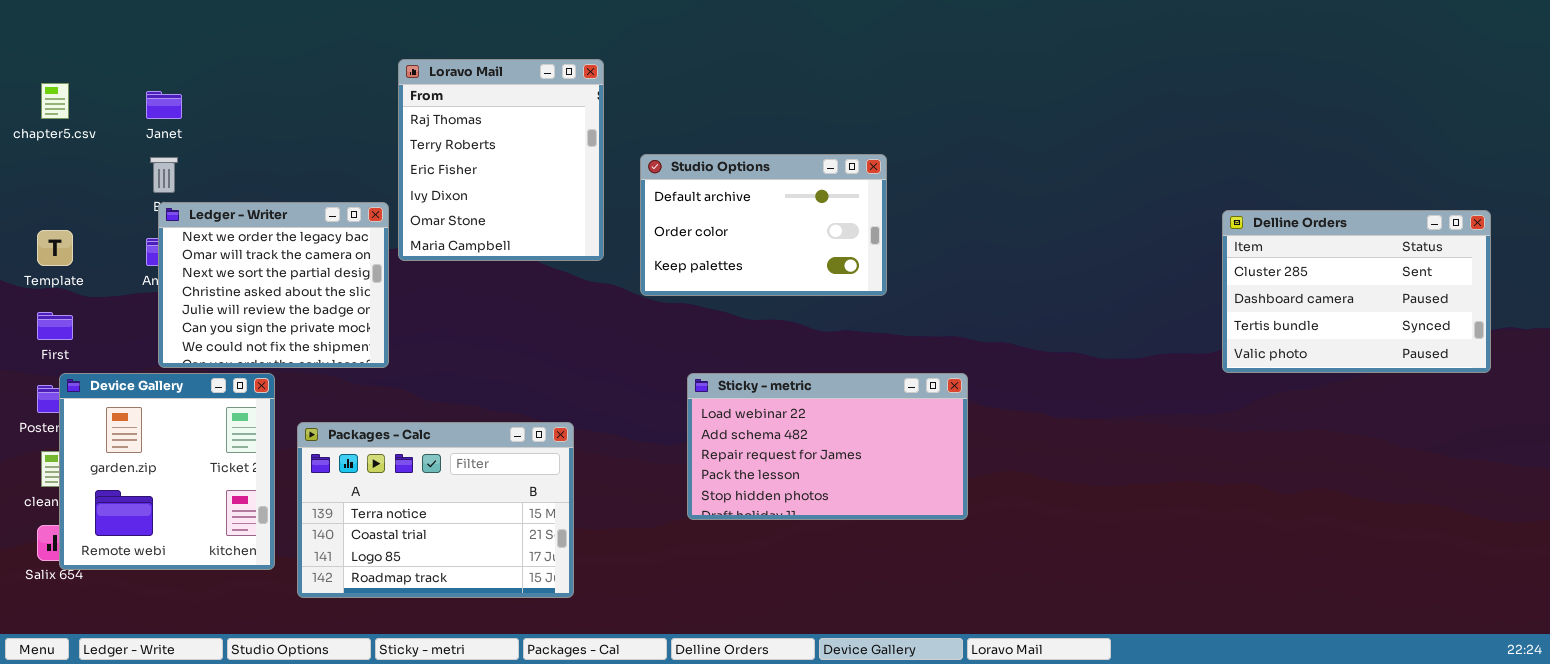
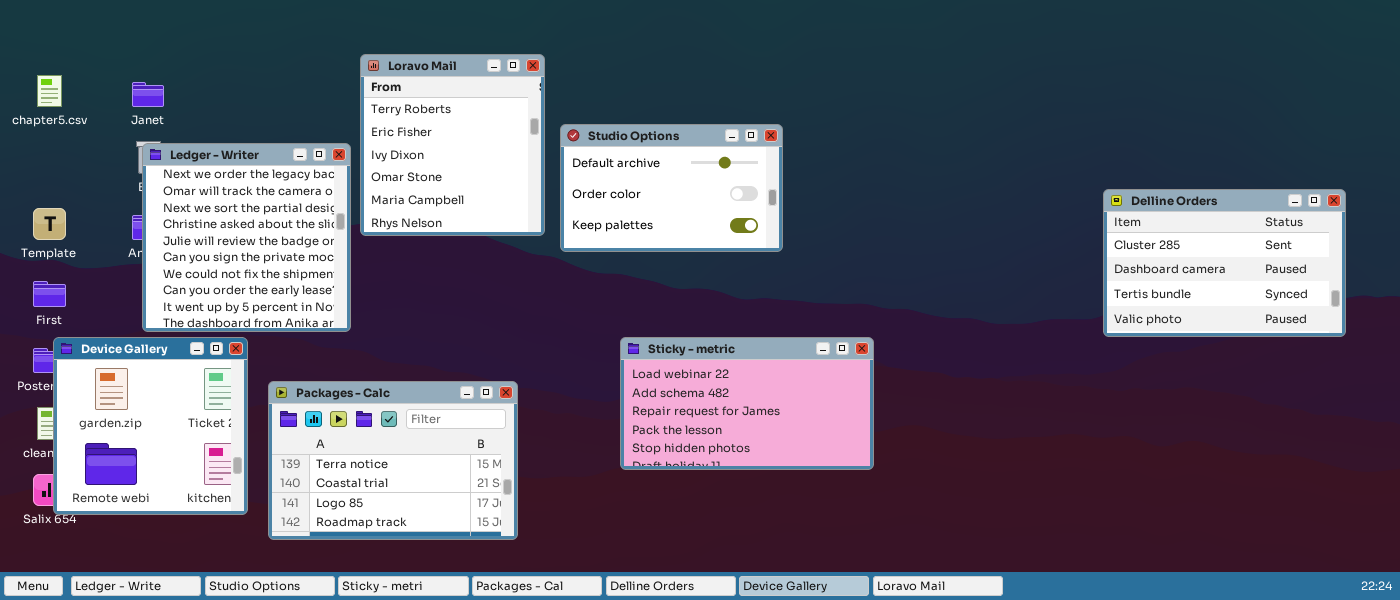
Loravo Mail: [398,59,604,261] -> [360,54,545,236], scrolled down 1 row
Studio Options: [640,154,887,296] -> [560,124,783,252], moved
Ledger - Writer: [158,202,389,368] -> [142,143,351,332], resized

